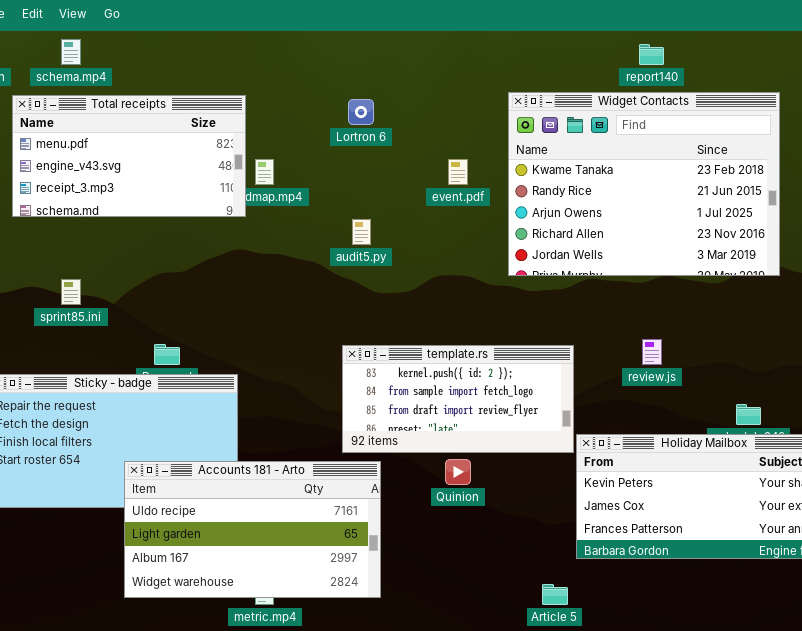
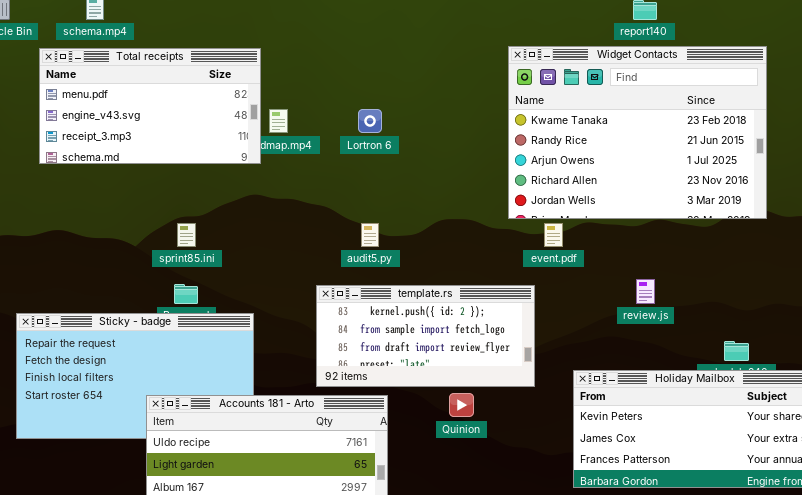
Lortron 6: [348,99,374,125] -> [358,109,382,133], moved
event.pdf: [448,159,468,185] -> [544,223,563,247], moved
audit5.py: [352,219,371,245] -> [361,223,379,247], moved
sprint85.ini: [61,279,81,305] -> [177,223,196,247], moved
template.rs: [342,345,574,453] -> [316,285,535,387], moved

